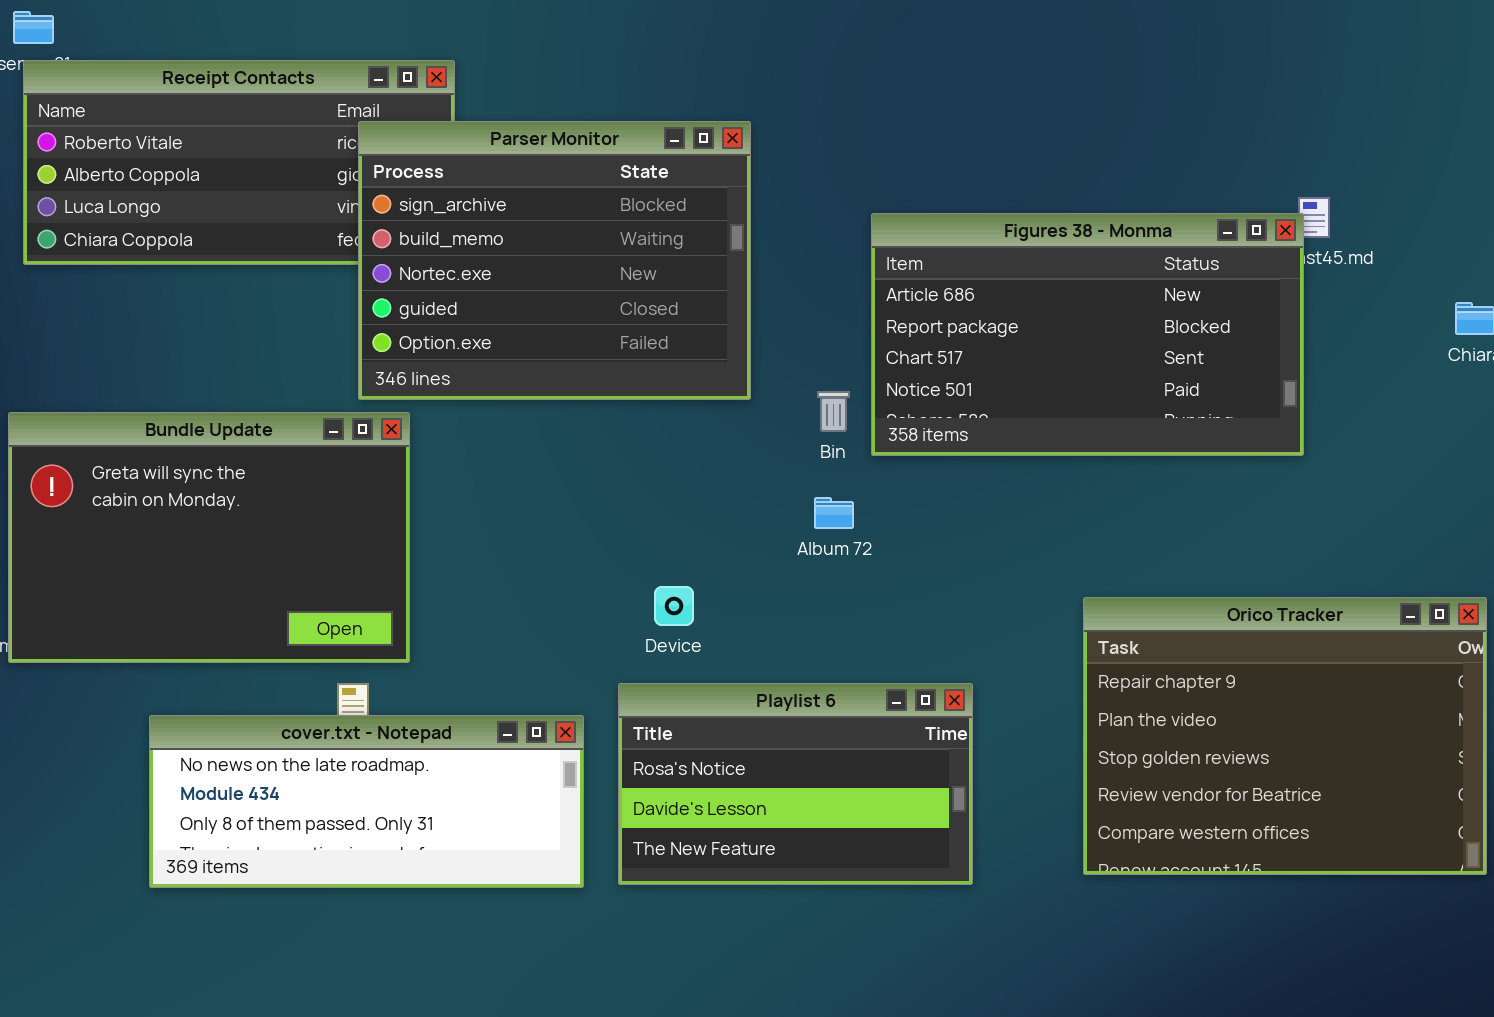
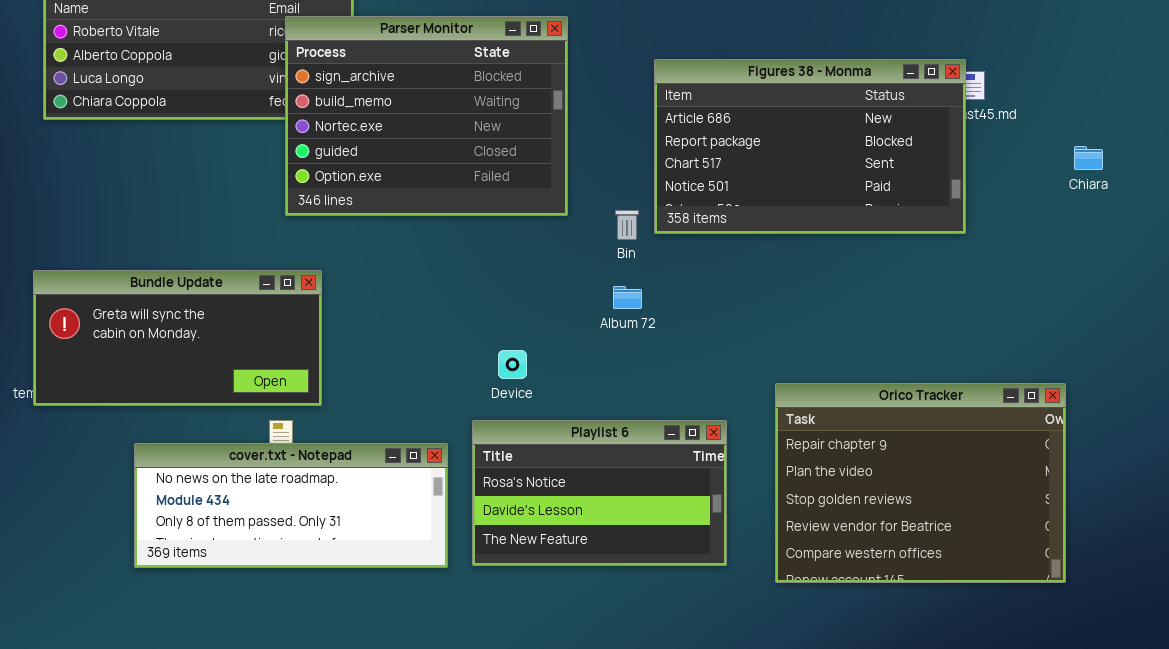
Figures 38 - Monma: [871,213,1304,456] -> [654,59,966,234], moved
Bundle Update: [8,412,410,663] -> [33,270,322,406], resized
Orico Tracker: [1083,597,1487,875] -> [775,383,1066,583], moved

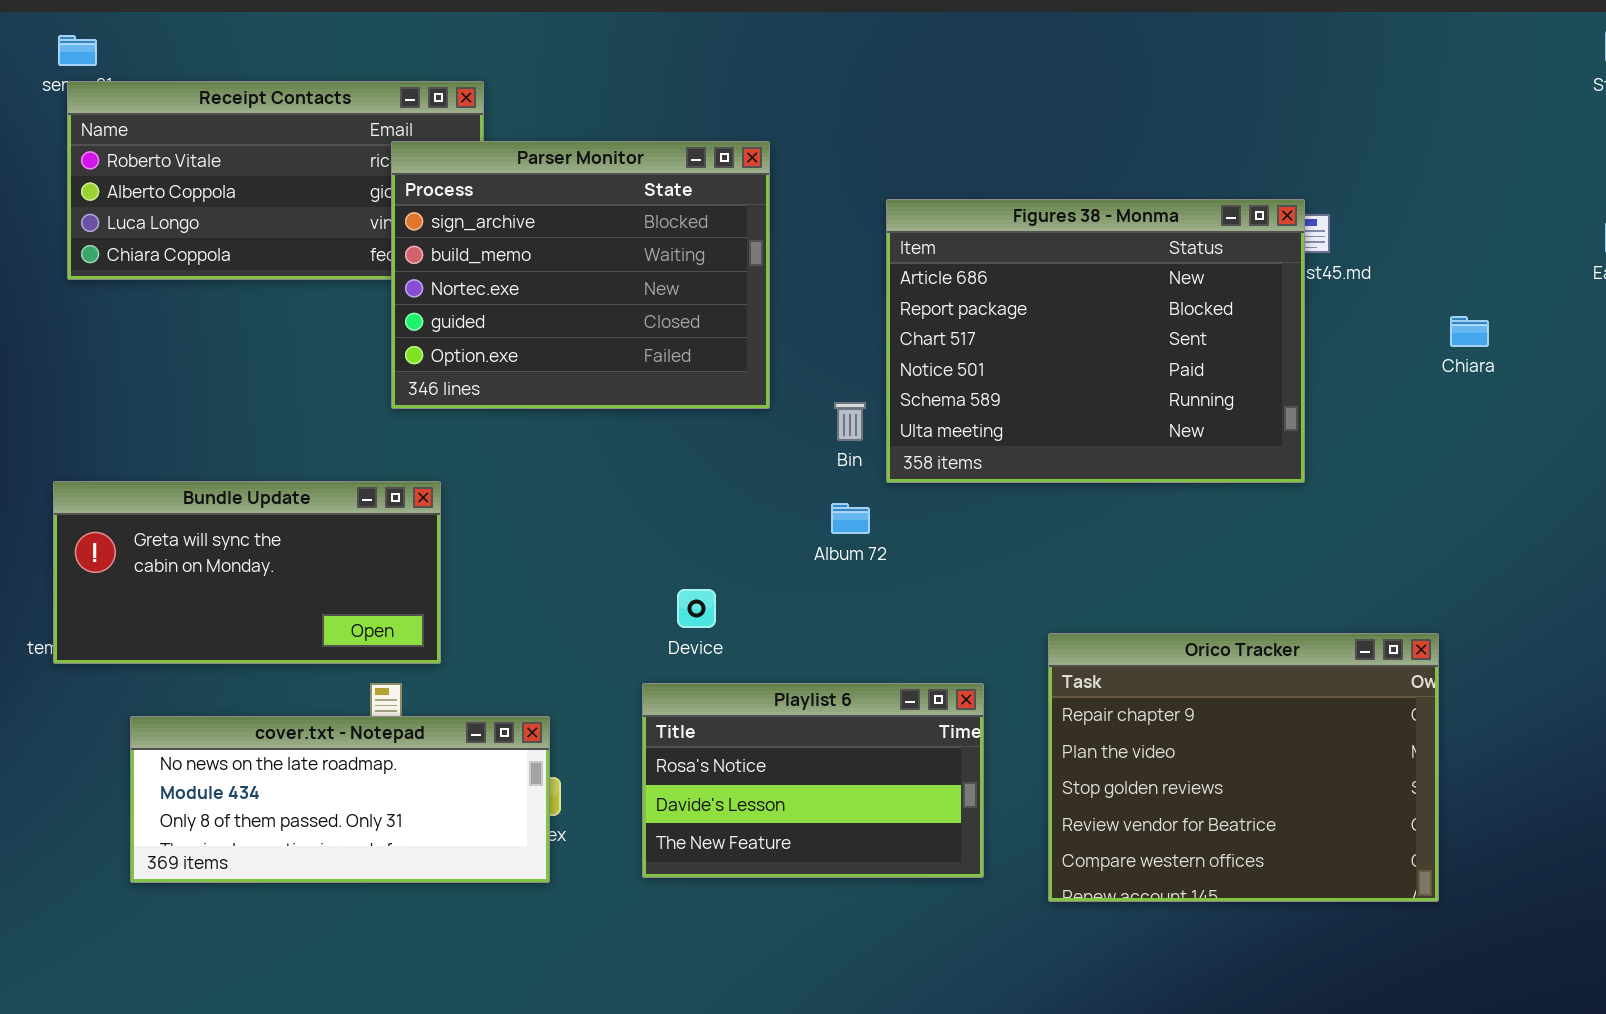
Figures 38 - Monma: [654,59,966,234] -> [886,199,1305,483], resized
cover.txt - Notepad: [134,443,448,568] -> [130,716,550,883], moved

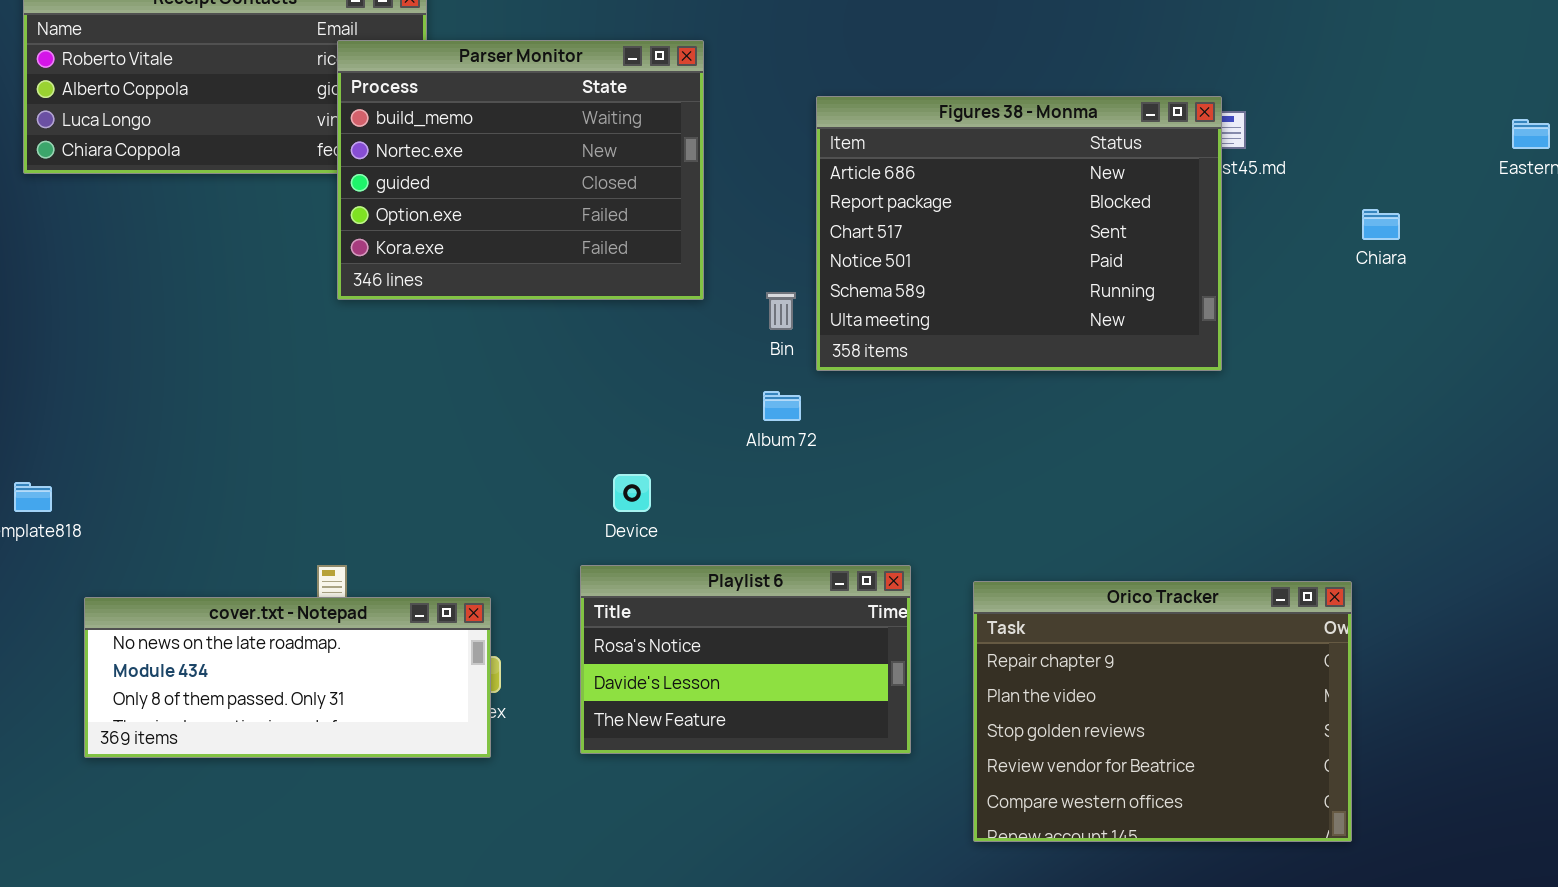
Parser Monitor: [391,141,770,409] -> [337,40,704,300], scrolled down 1 row
Bundle Update: [53,481,441,664] -> none, closed
Orico Tracker: [1048,633,1439,902] -> [973,581,1352,842], moved

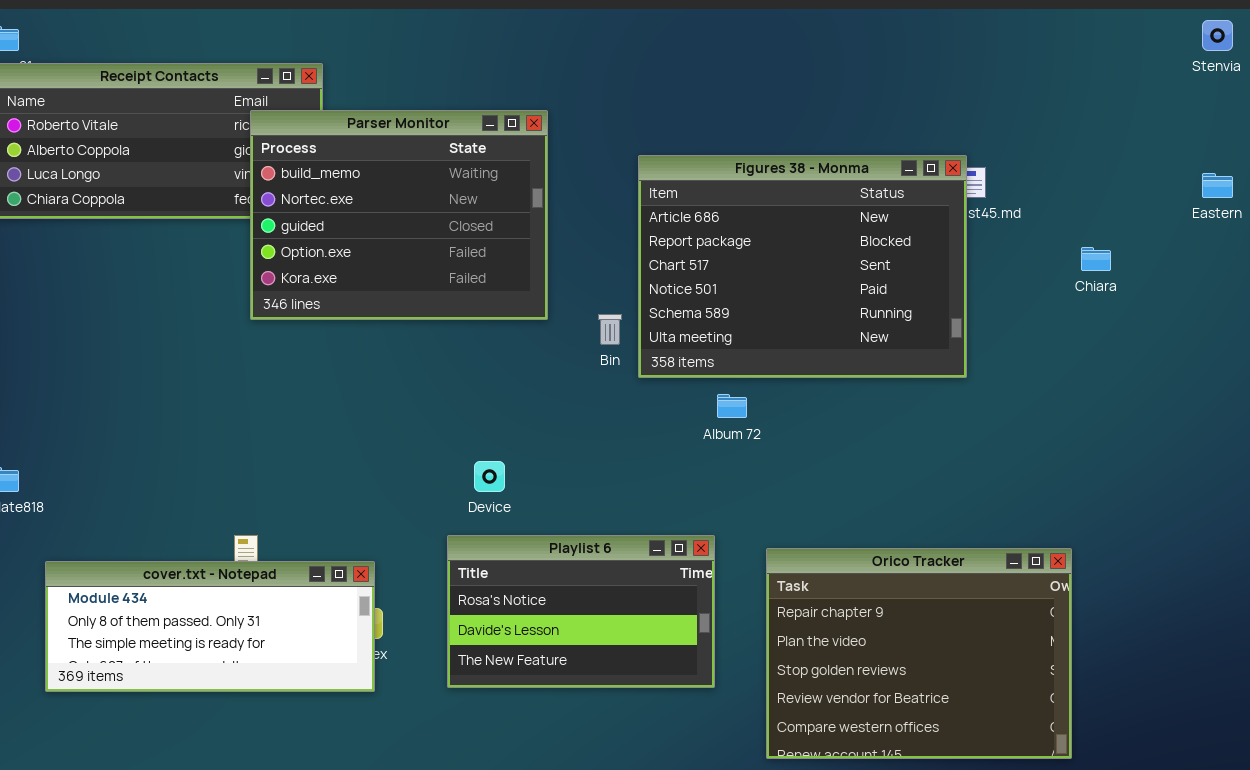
Album 72: [763,391,801,421] -> [717,394,747,418], moved
cover.txt - Notepad: [84,597,491,758] -> [45,561,375,692], scrolled down 1 row

